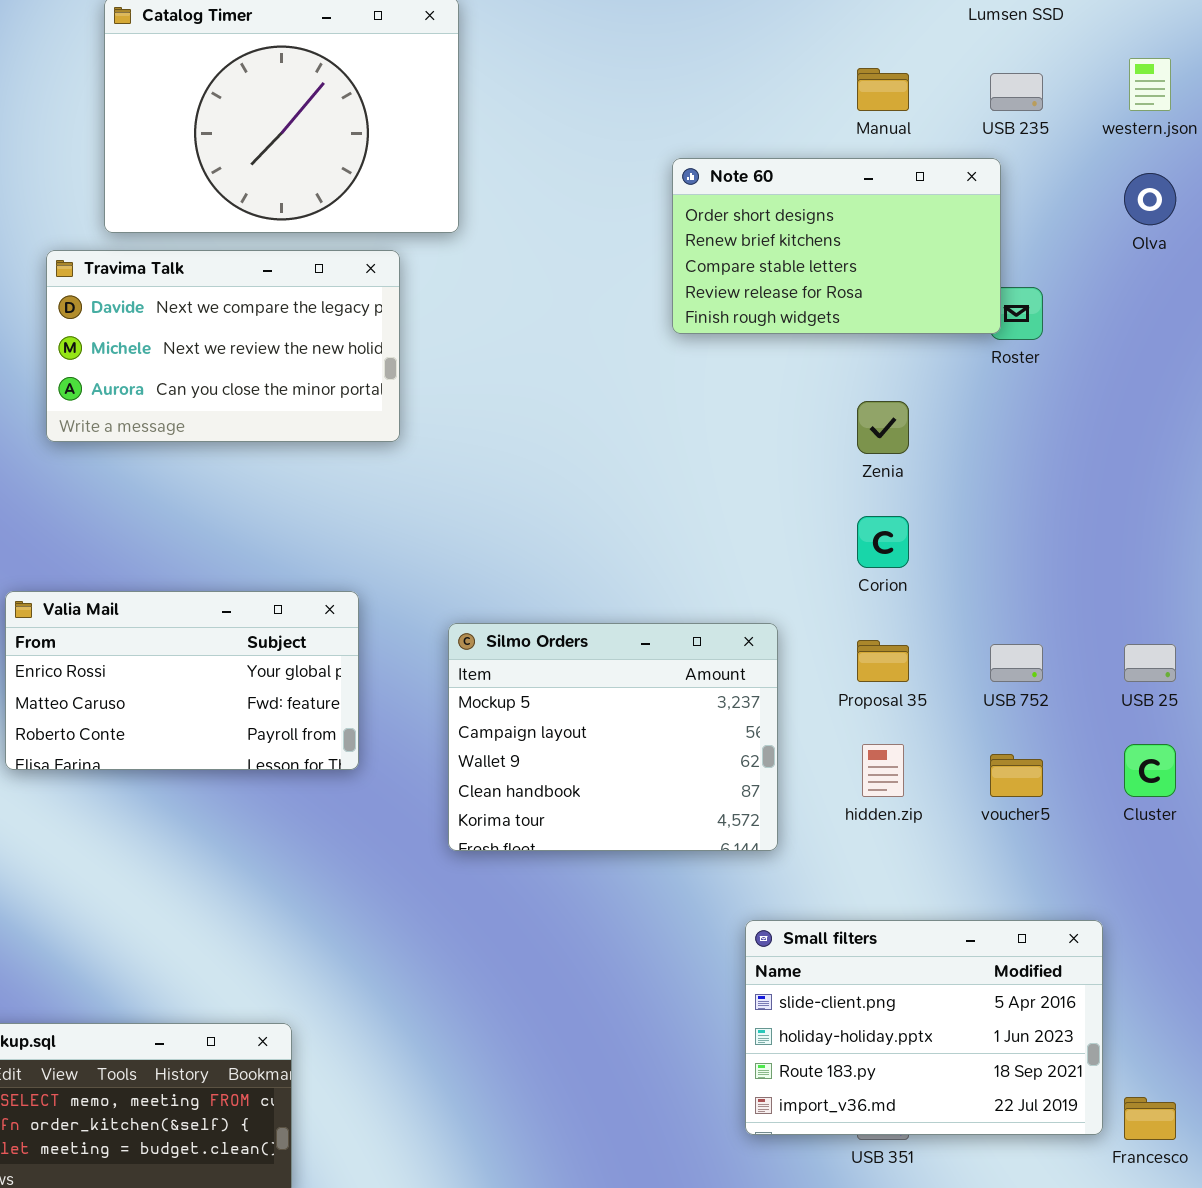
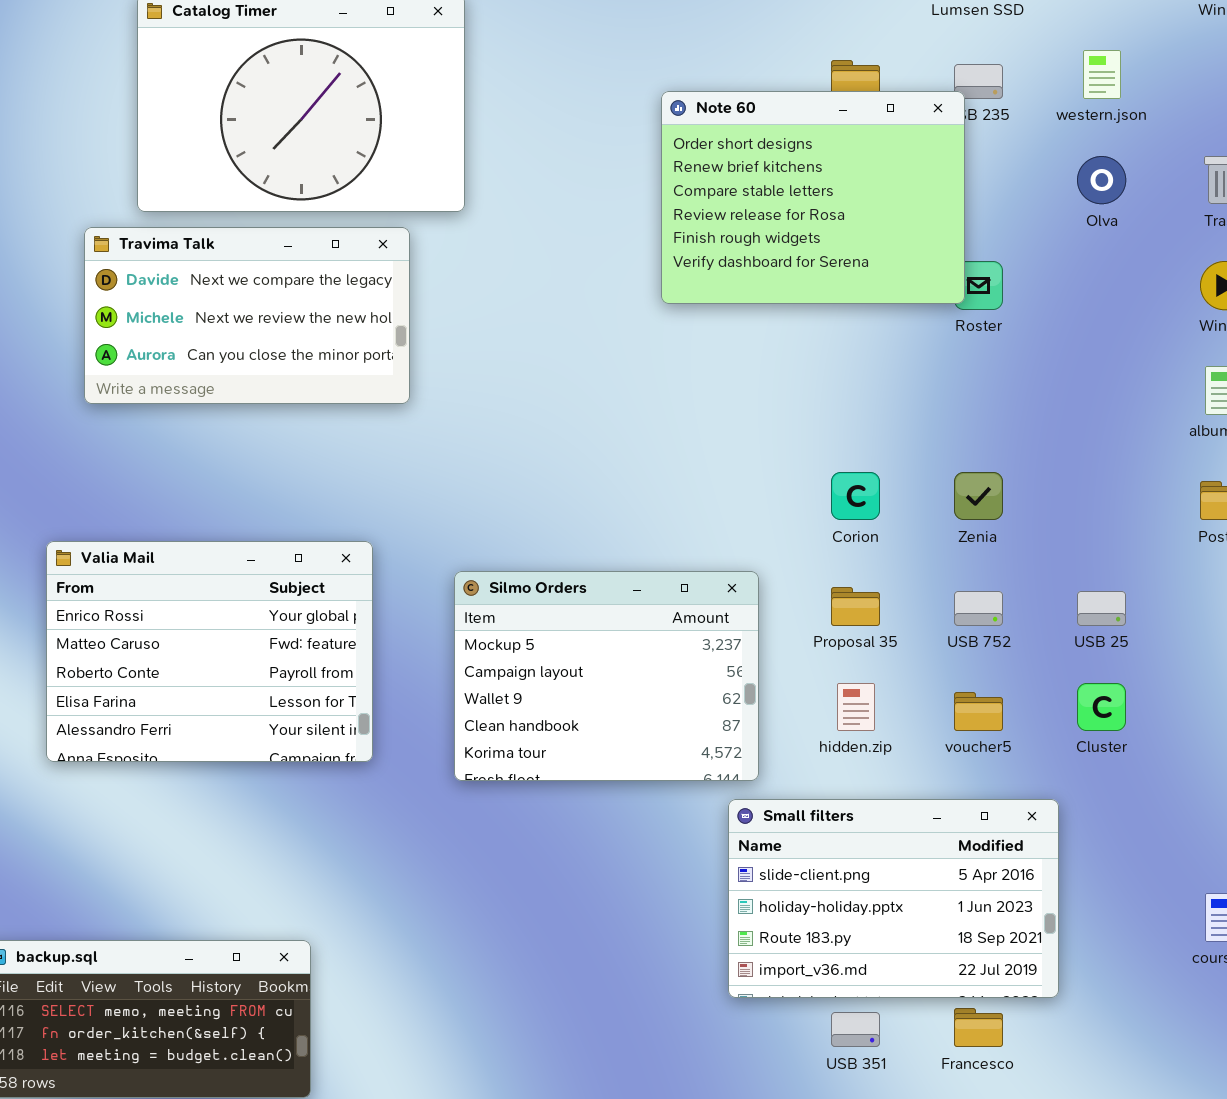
Note 60: [672,158,1001,334] -> [661,91,965,304], resized
Zenia: [857,401,909,454] -> [954,472,1003,520], moved
Valia Mail: [5,591,359,770] -> [46,541,373,762], resized
Small filters: [745,920,1103,1135] -> [728,799,1059,998], moved
Francesco: [1124,1097,1176,1140] -> [954,1008,1003,1047], moved

